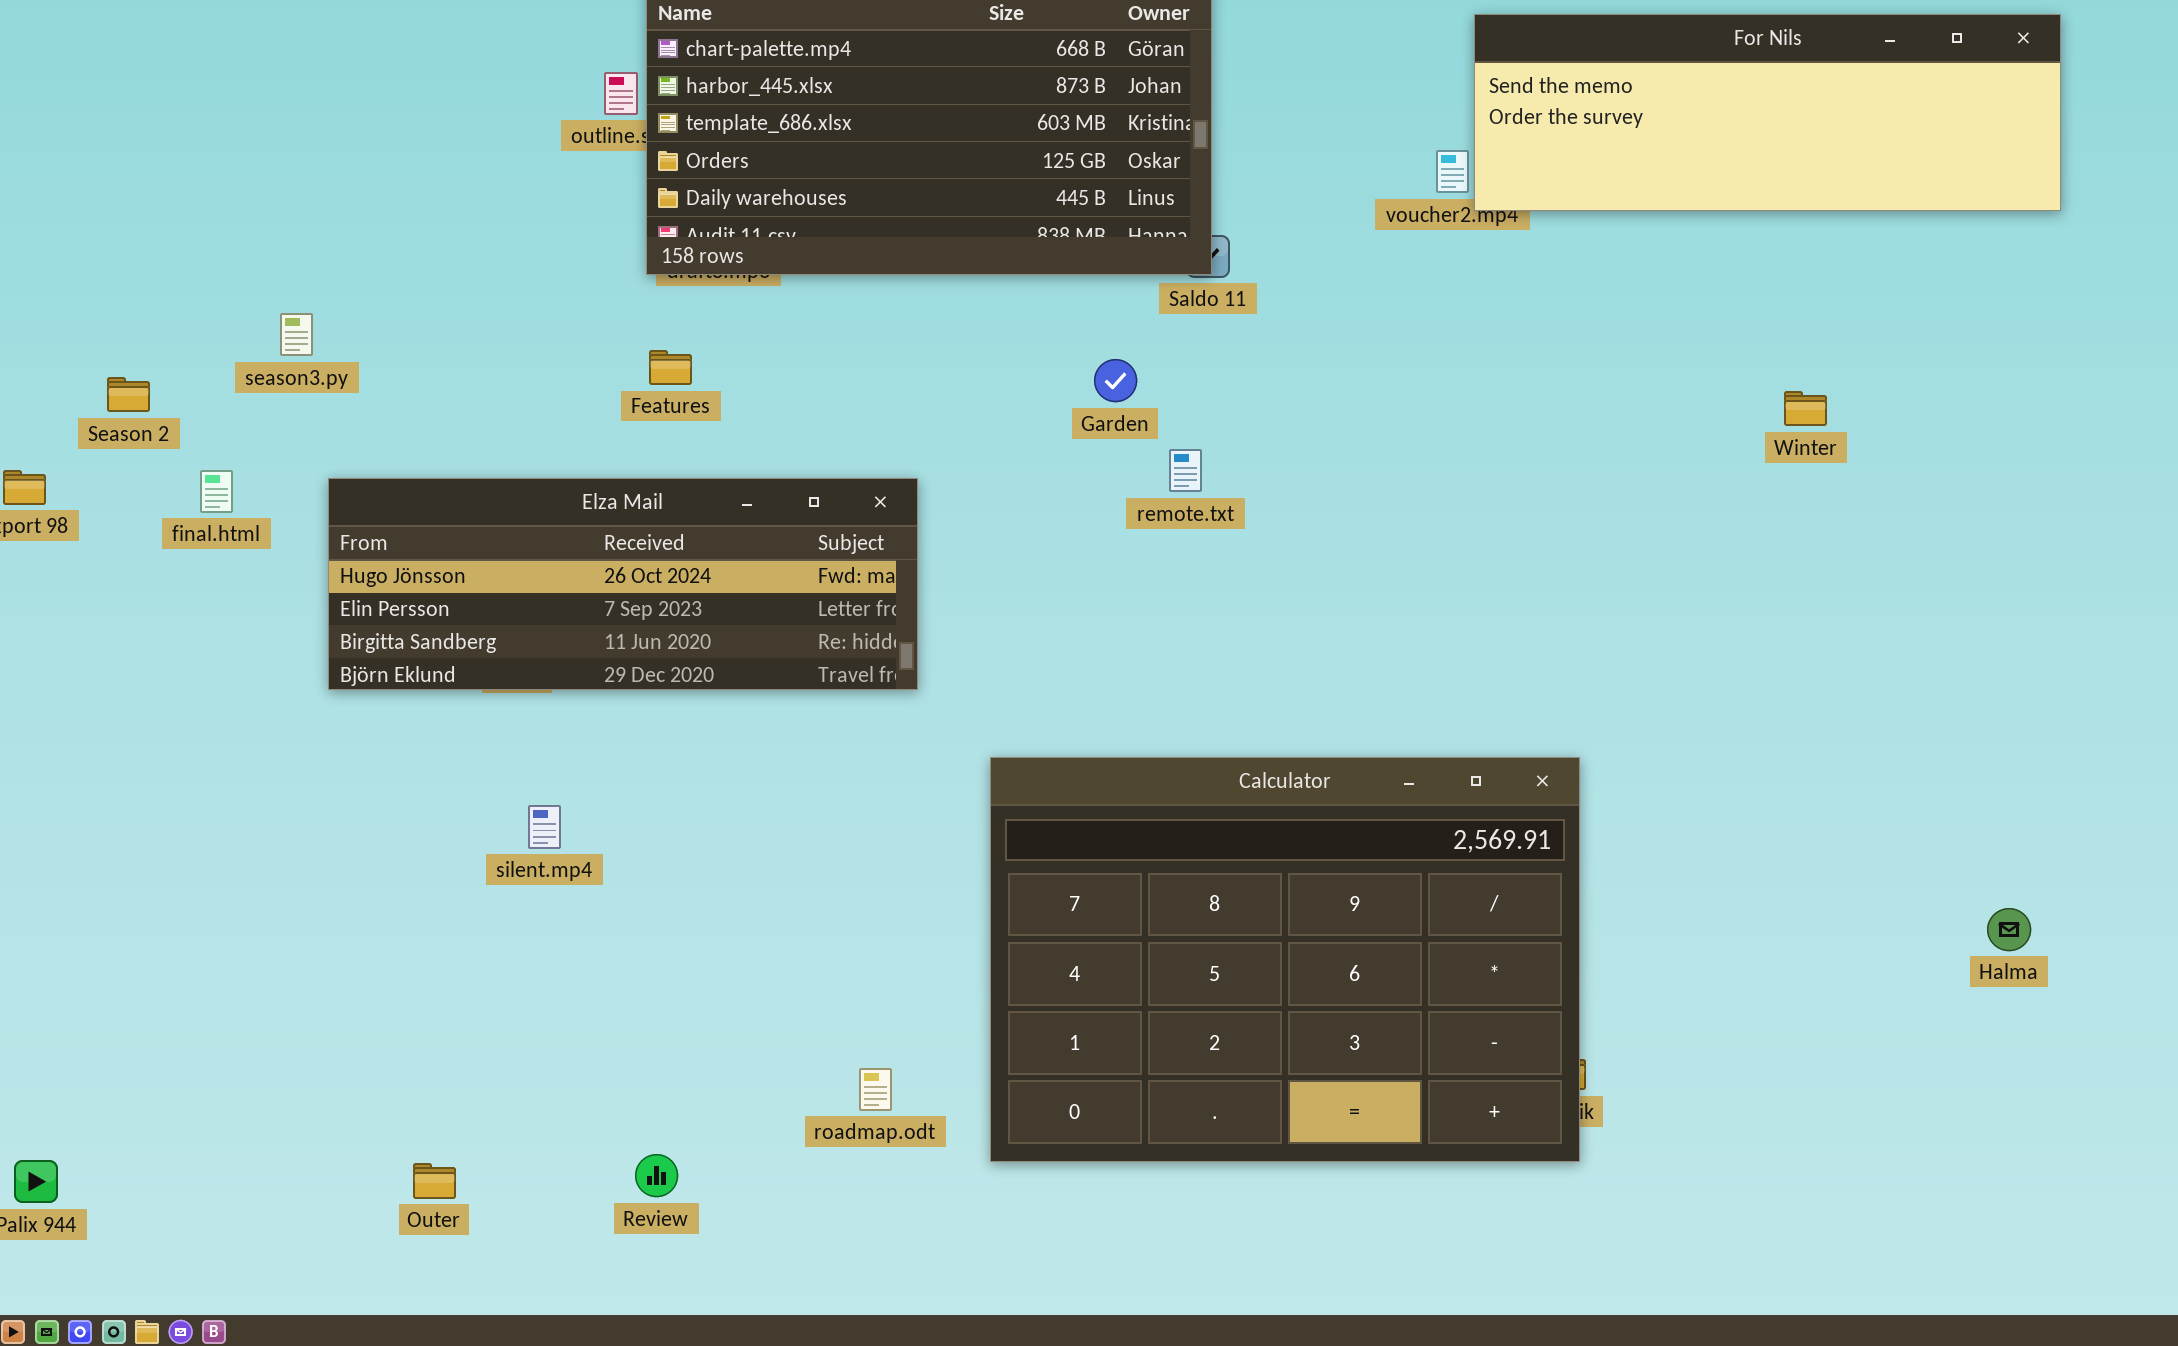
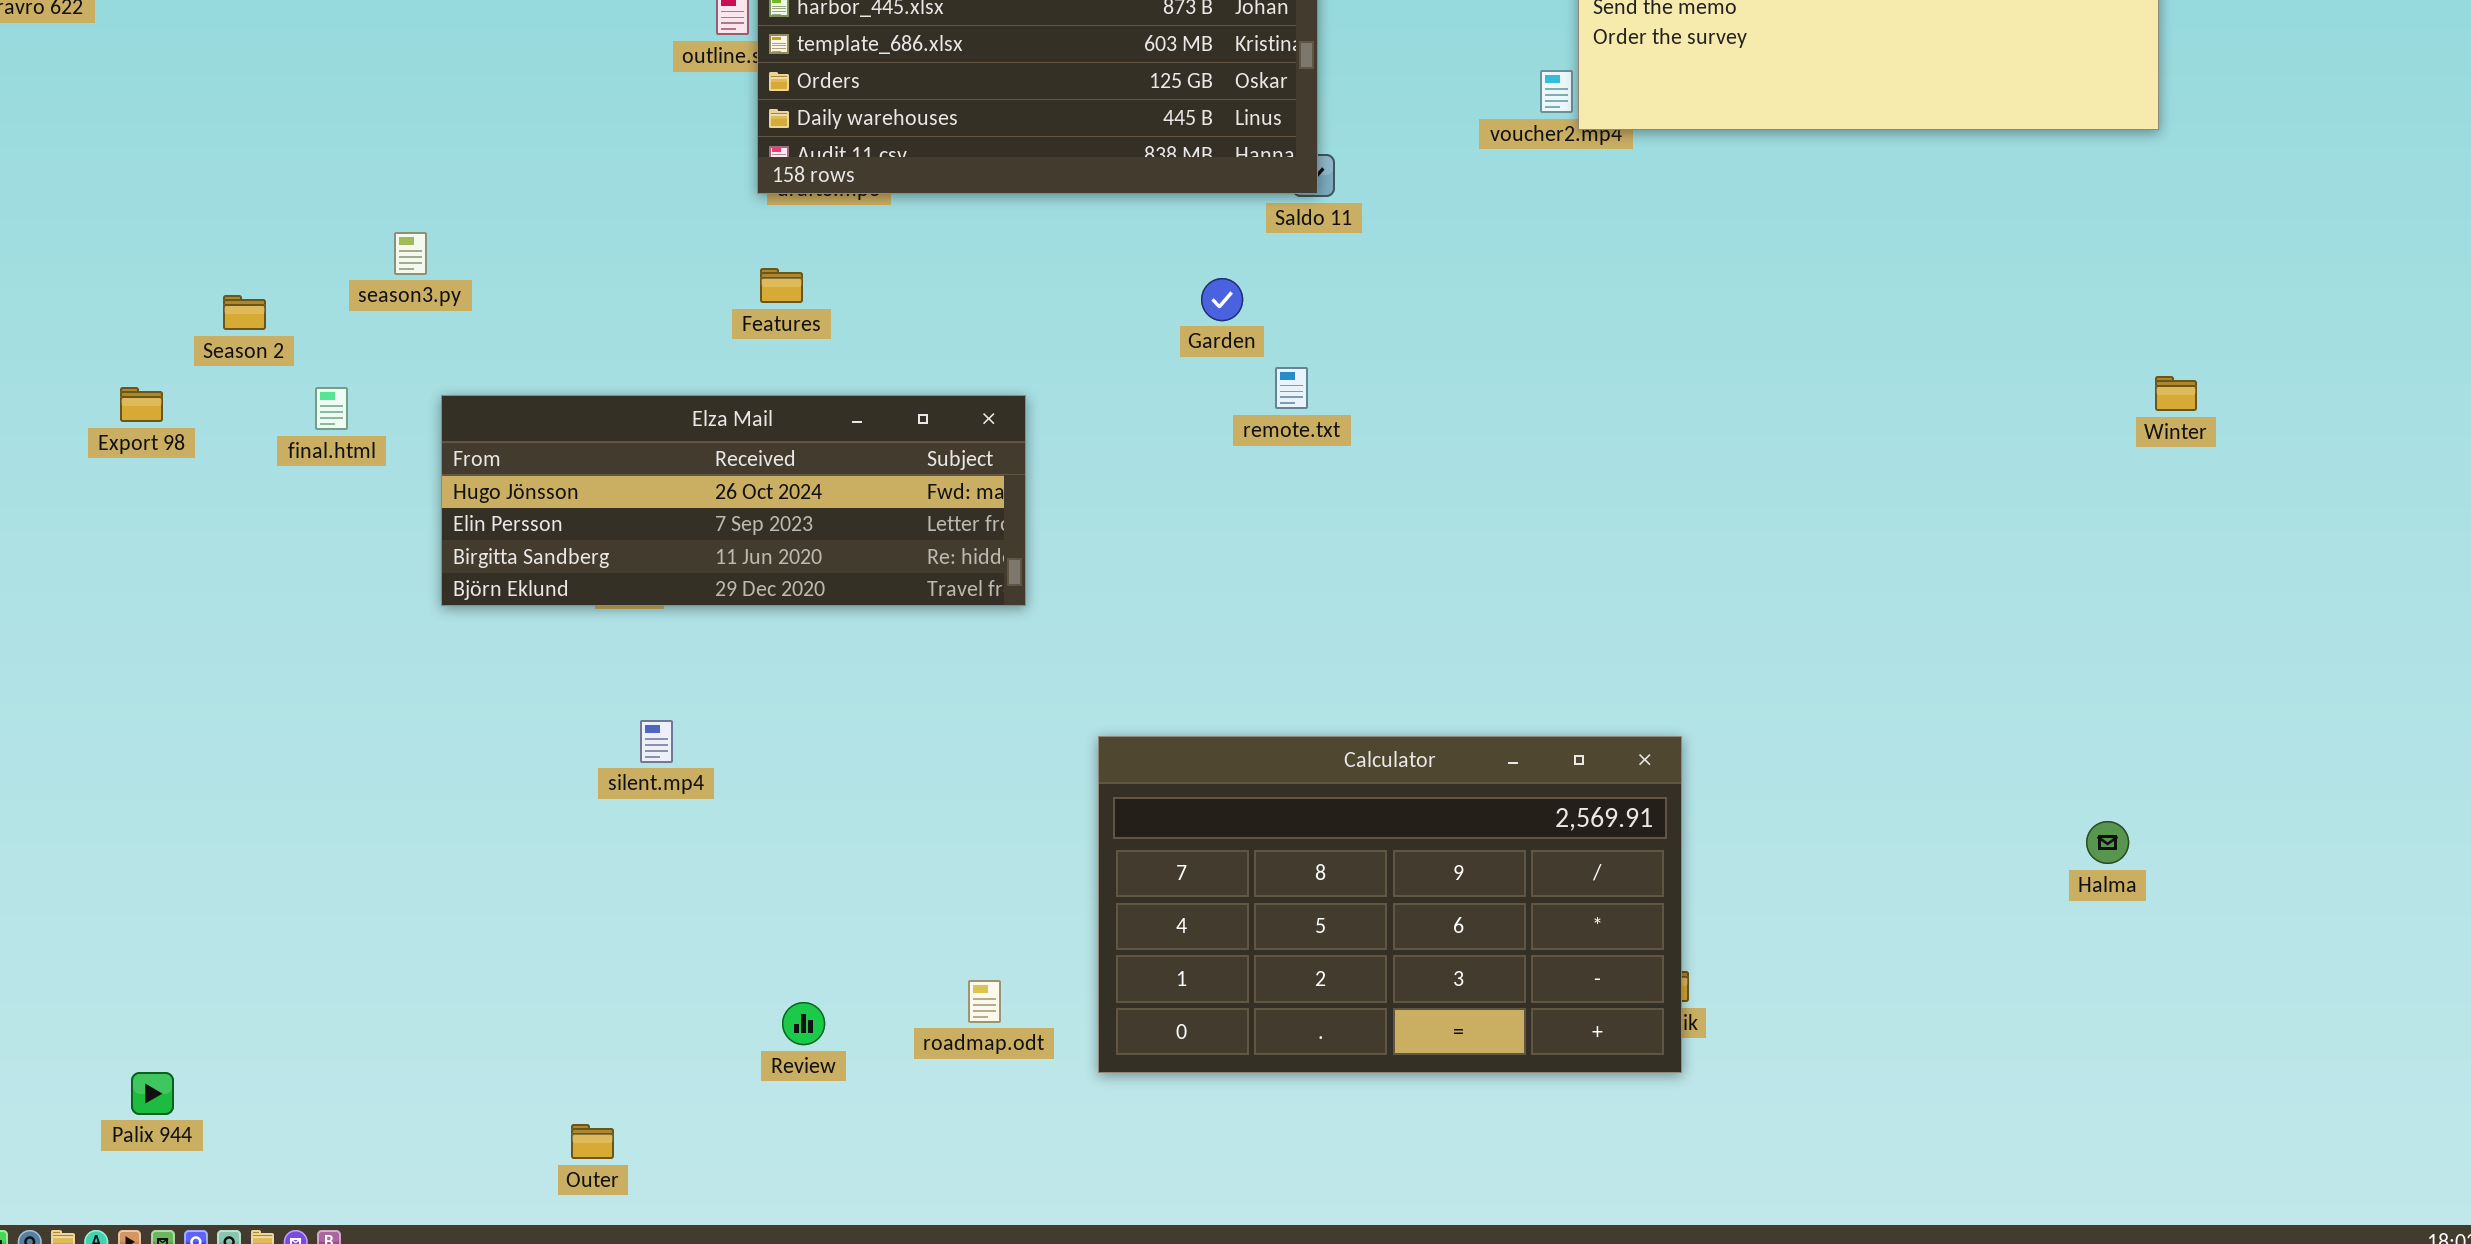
Winter: [1784,391,1827,426] -> [2155,376,2197,411], moved
Calculator: [990,757,1580,1162] -> [1098,736,1682,1073], resized
Review: [635,1154,678,1197] -> [782,1002,825,1045], moved
Outer: [413,1163,456,1199] -> [571,1124,614,1159], moved

